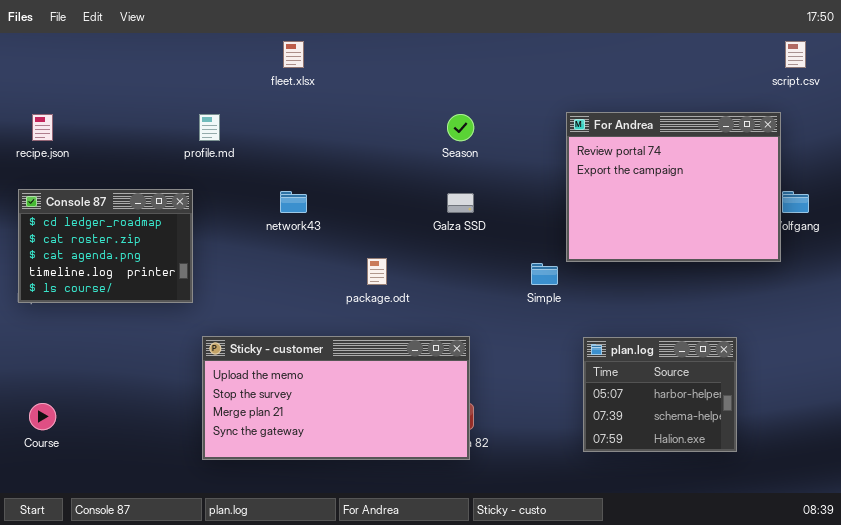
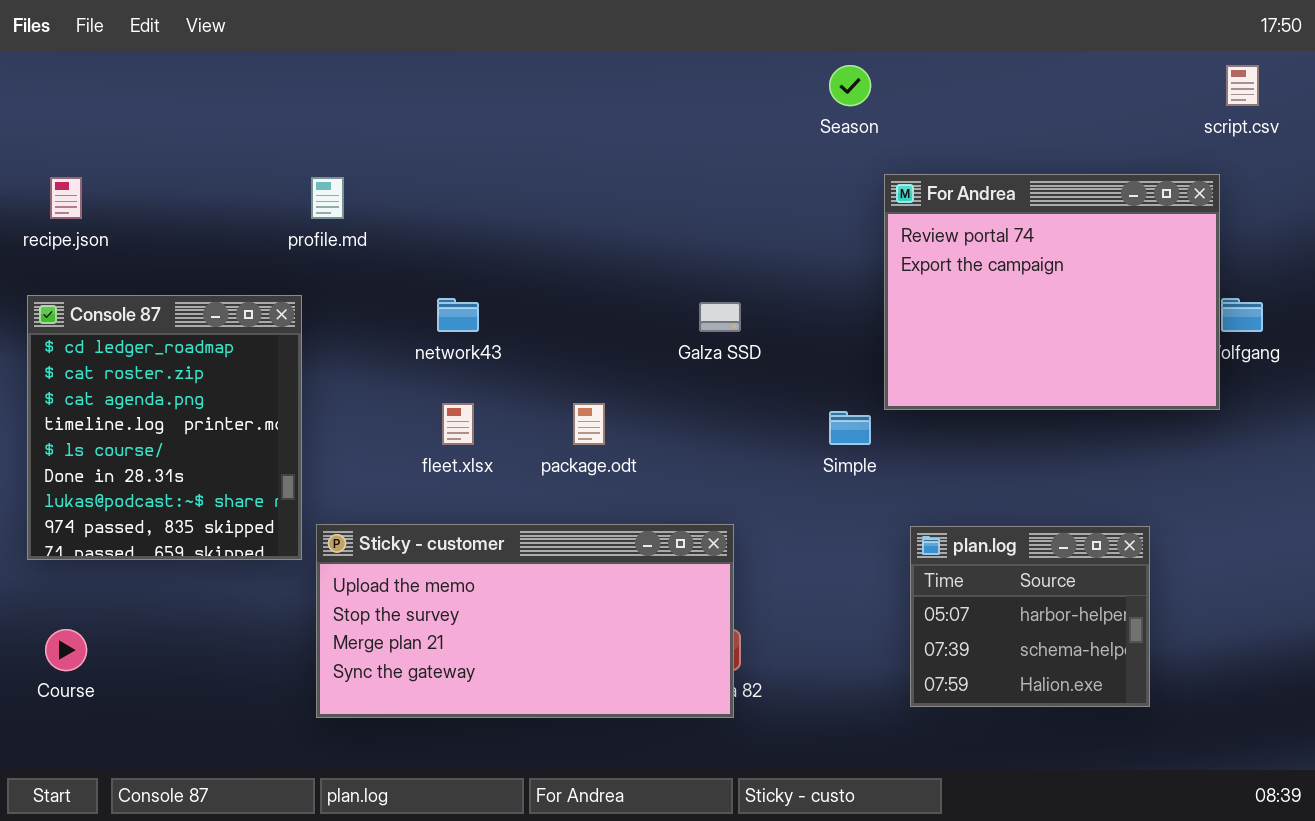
fleet.xlsx: [283,41,304,68] -> [442,403,474,445], moved
Season: [447,114,474,141] -> [829,65,871,106], moved
Console 87: [18,189,193,303] -> [27,295,302,560], resized

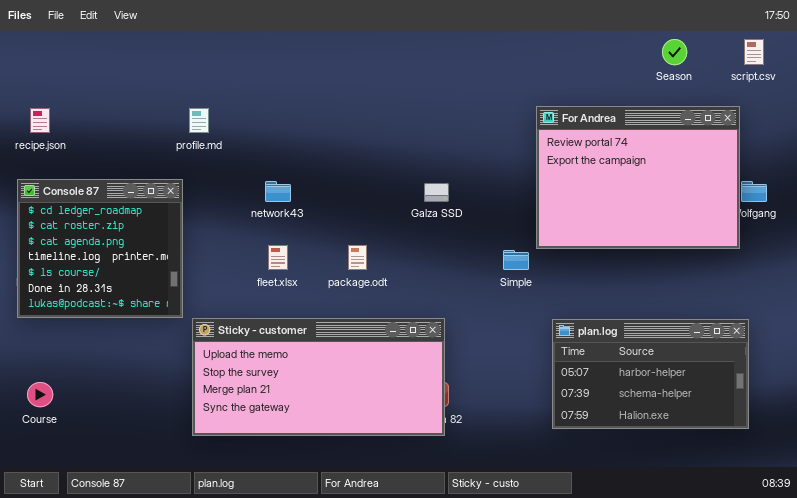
Season: [829,65,871,106] -> [662,39,687,65], moved
Console 87: [27,295,302,560] -> [17,179,183,318], resized
plan.log: [910,526,1150,707] -> [552,319,749,429], resized

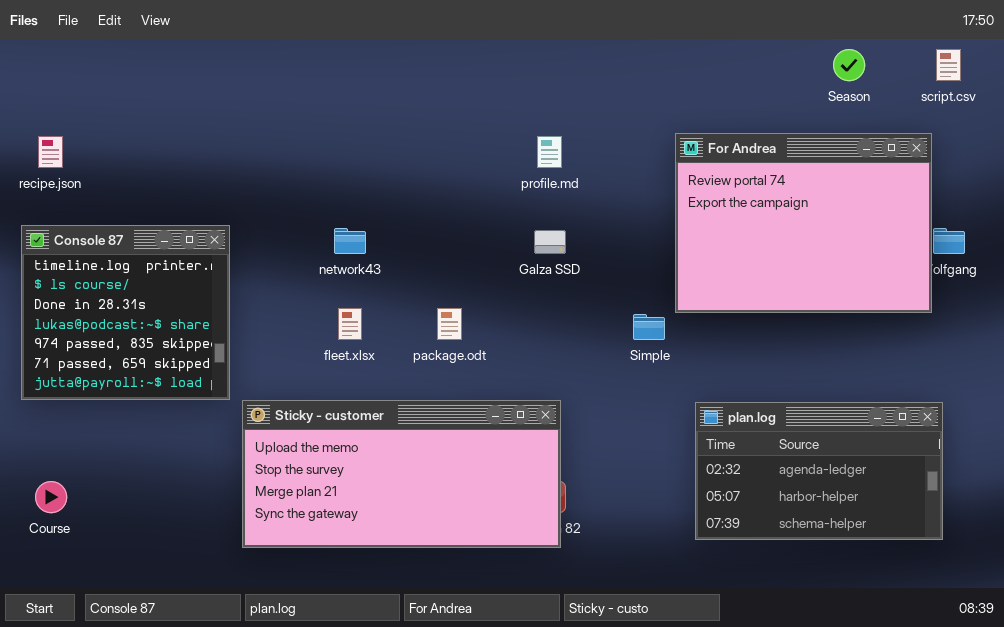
profile.md: [189,108,209,133] -> [537,136,562,168], moved
Console 87: [17,179,183,318] -> [21,225,230,400], scrolled down 3 rows
plan.log: [552,319,749,429] -> [695,402,943,540], scrolled up 1 row

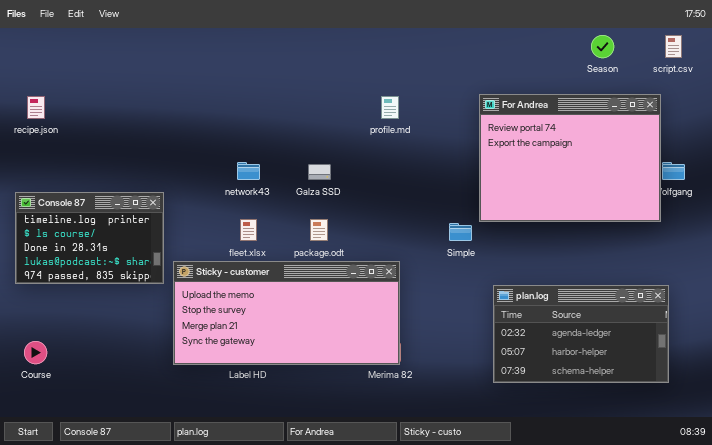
Console 87: [21,225,230,400] -> [15,192,164,284], resized
Galza SSD: [534,230,566,254] -> [308,164,331,180], moved
Sticky - customer: [242,400,561,548] -> [173,261,400,365], moved

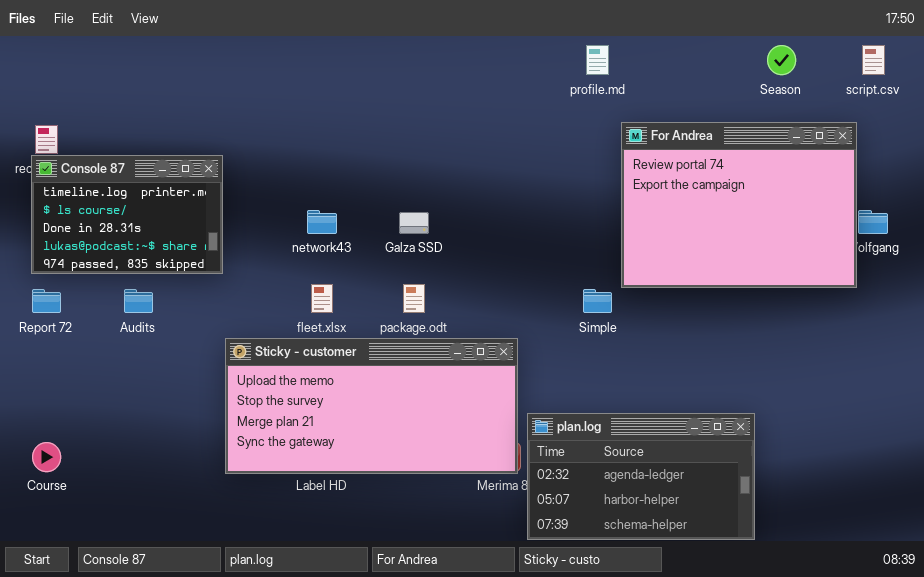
profile.md: [381,96,399,119] -> [586,45,609,75], moved
Console 87: [15,192,164,284] -> [31,155,223,274], moved
plan.log: [493,285,669,383] -> [527,413,755,540], moved

